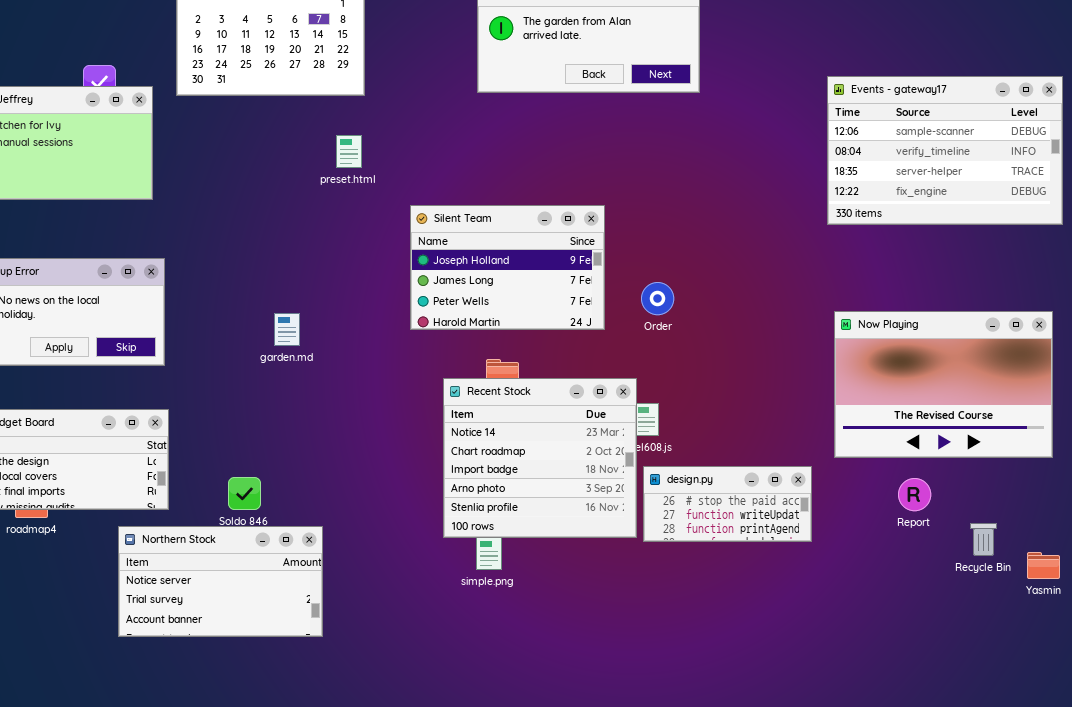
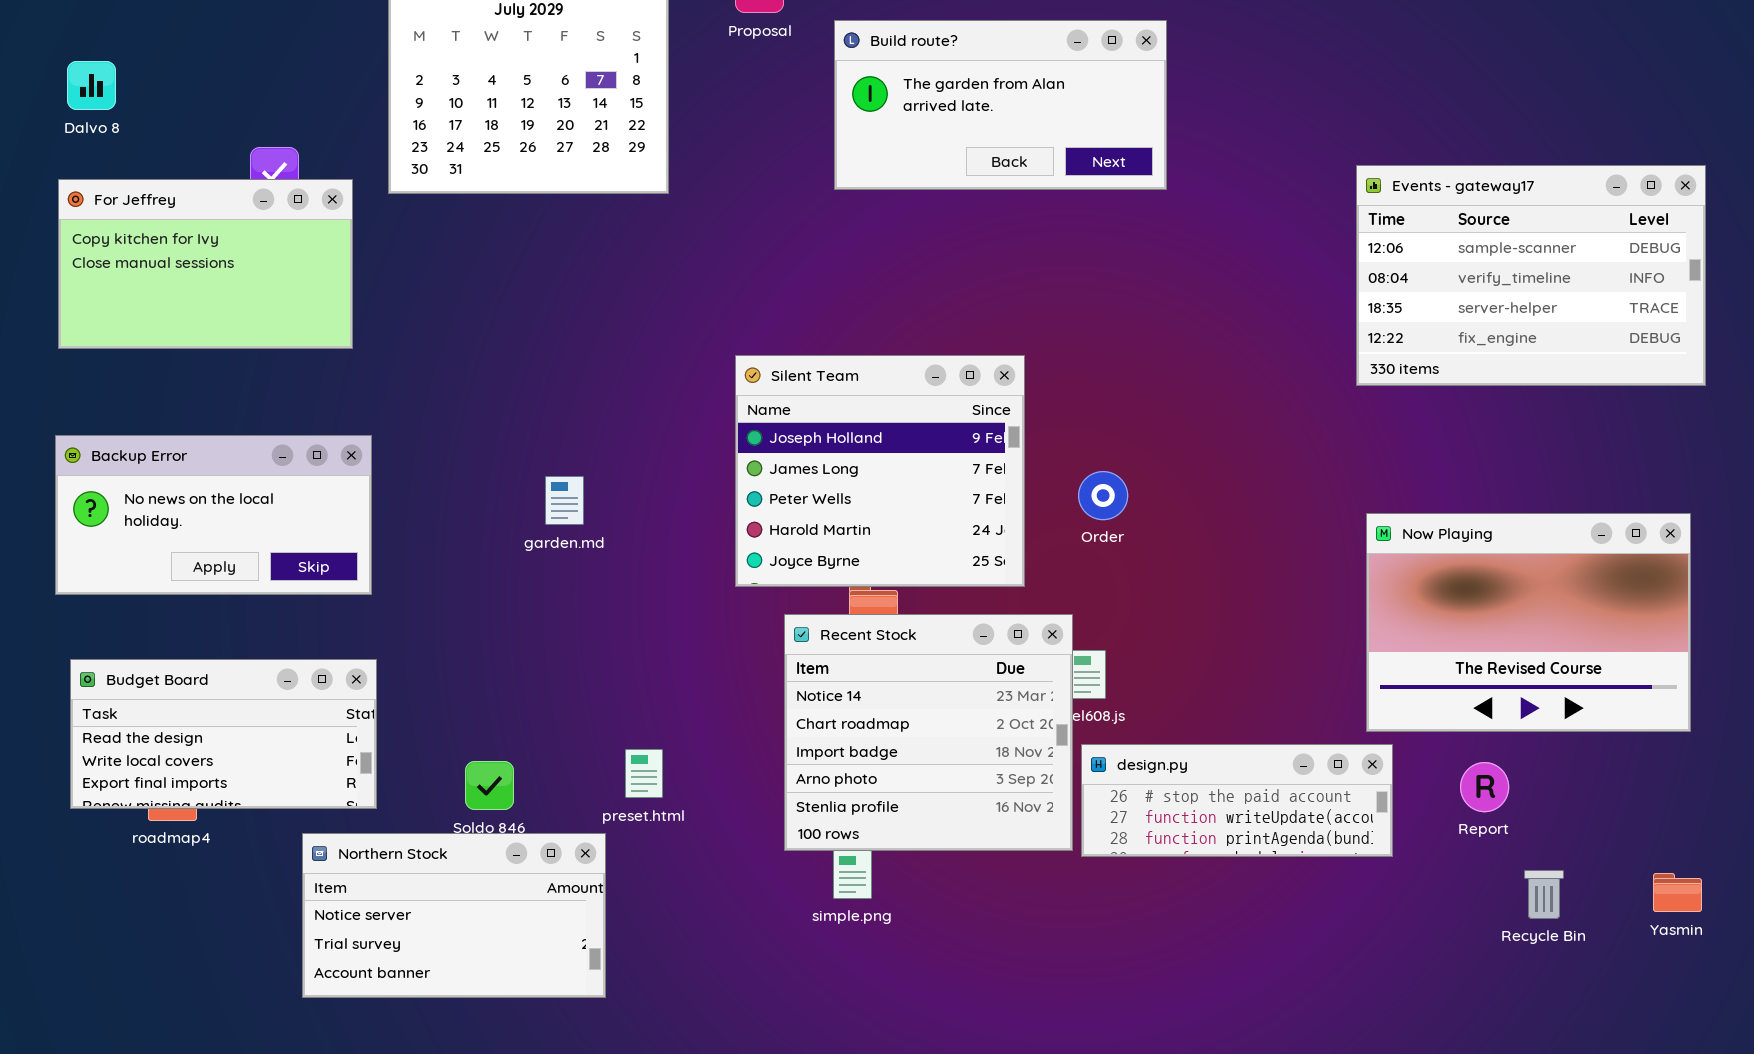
preset.html: [336,135,362,168] -> [625,749,663,798], moved
Silent Team: [410,205,605,330] -> [735,355,1025,587], resized
garden.md: [274,313,300,346] -> [545,476,584,525], moved
design.py: [643,466,812,542] -> [1081,744,1393,857], resized
Recycle Bin: [970,523,997,556] -> [1524,870,1564,919], moved

